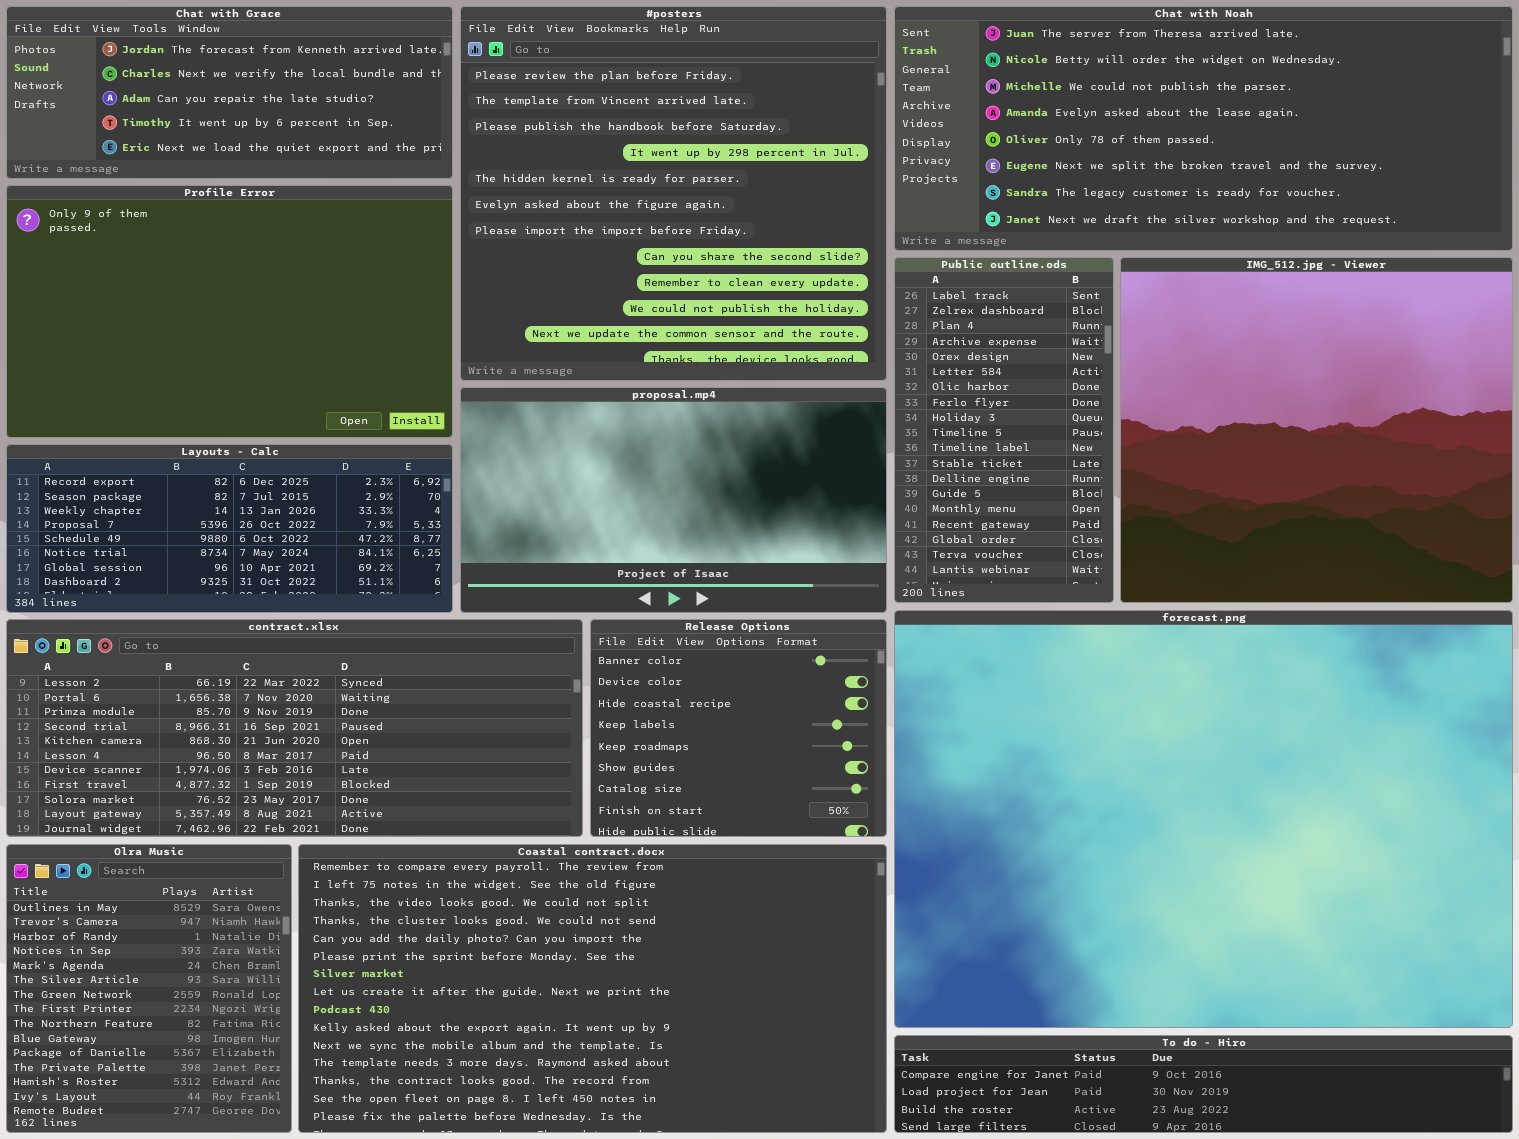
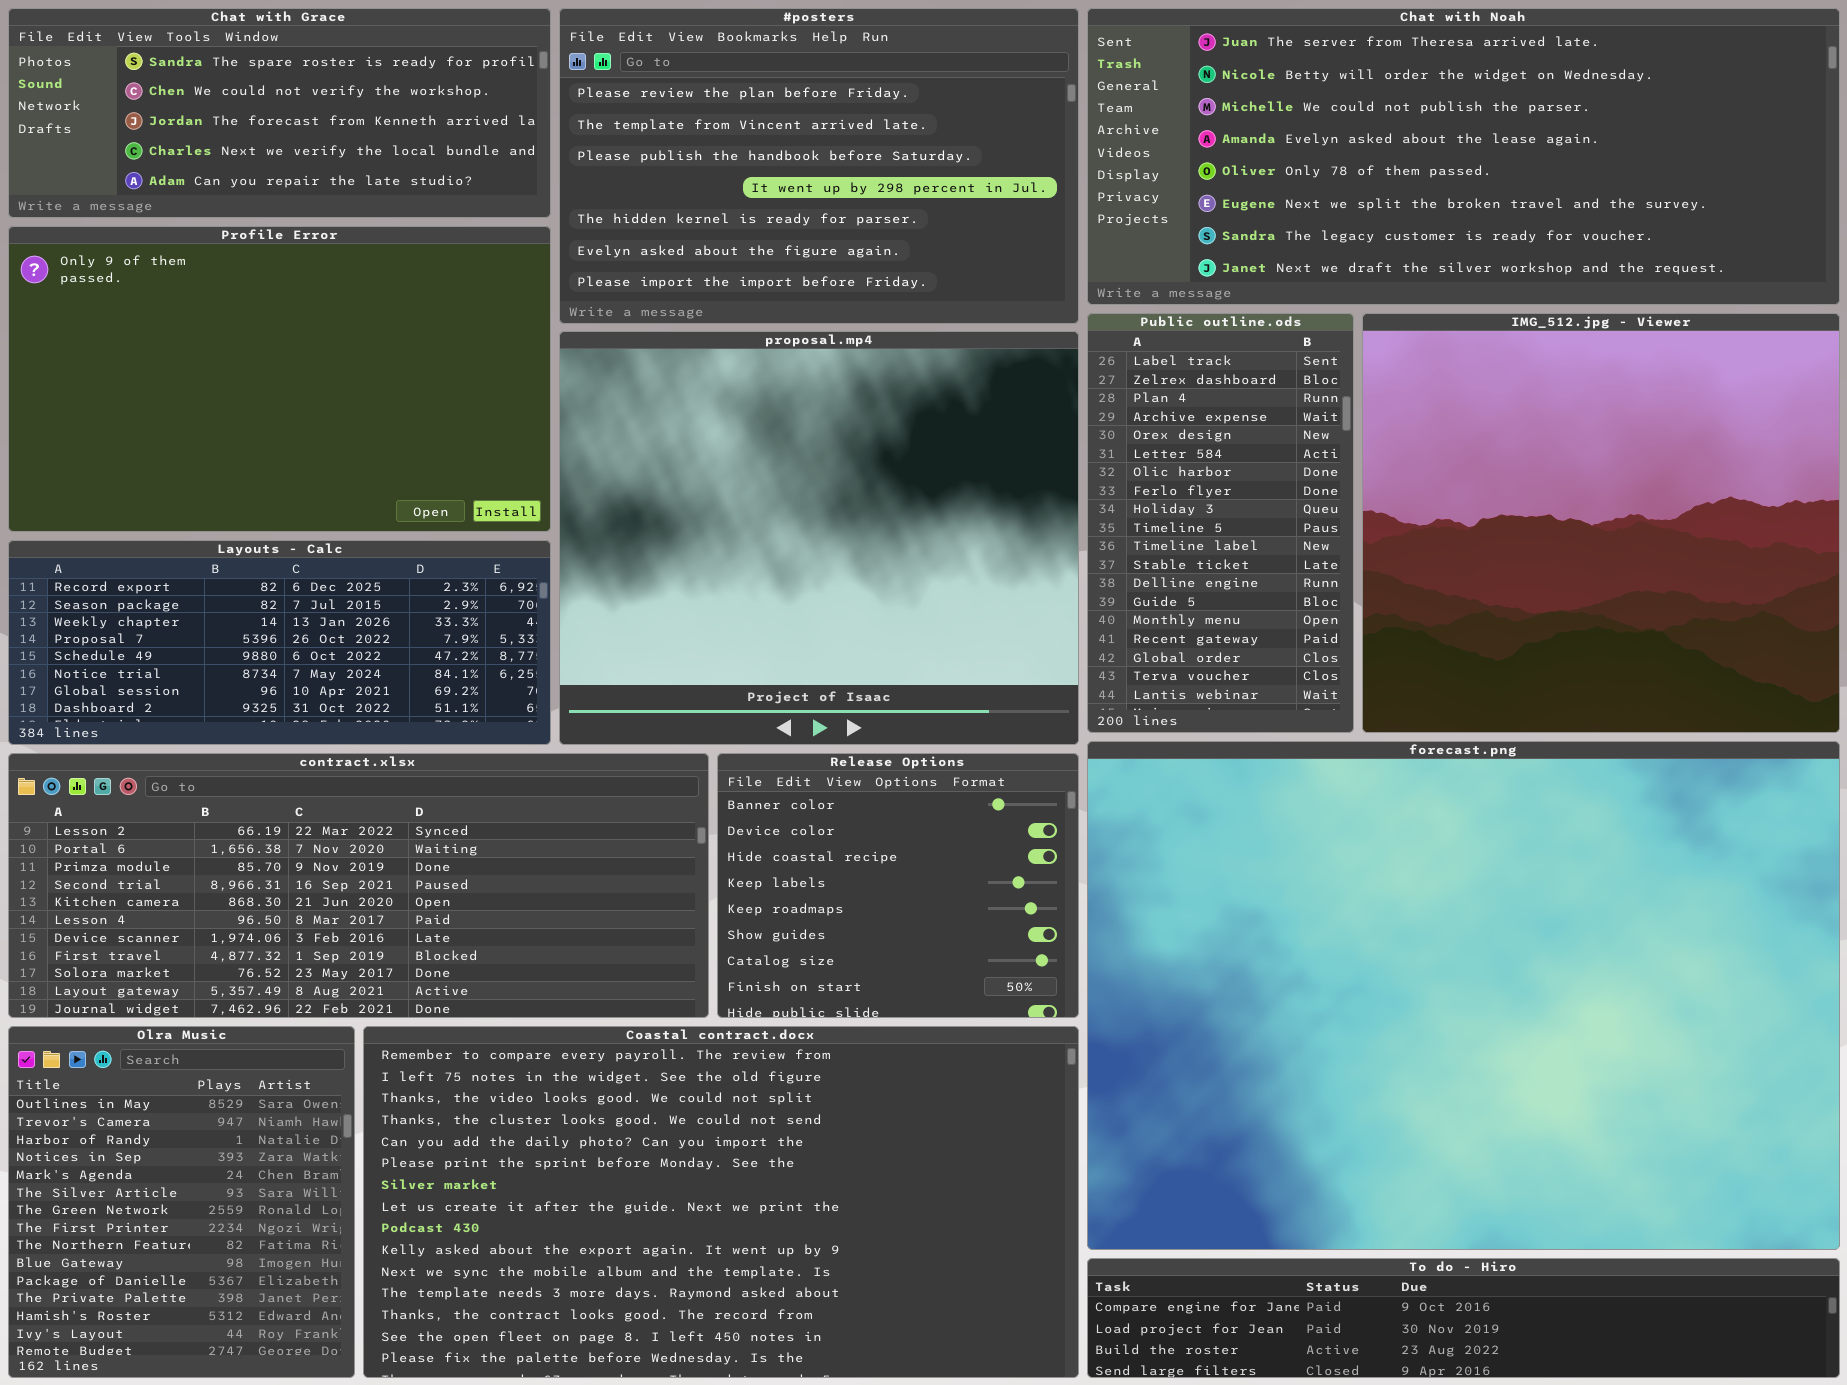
Chat with Grace: [6,6,453,179] -> [8,8,551,218], scrolled up 2 rows
#posters: [460,6,887,381] -> [559,8,1079,324], resized
proposal.mp4: [460,387,887,613] -> [559,331,1079,745], resized

